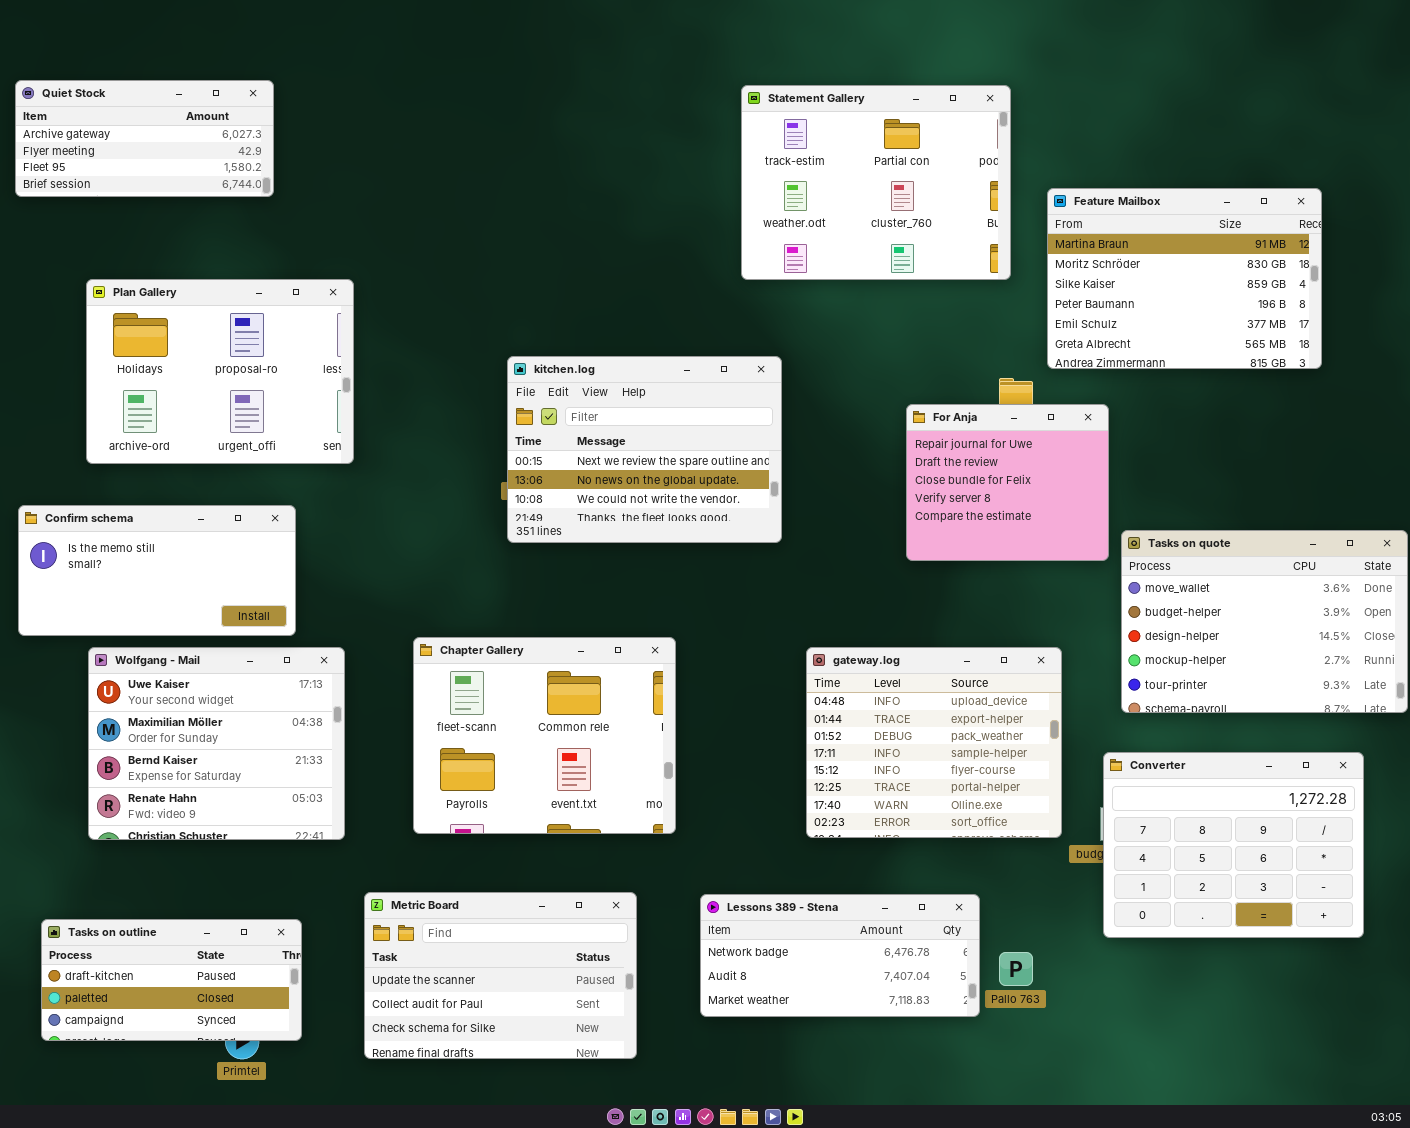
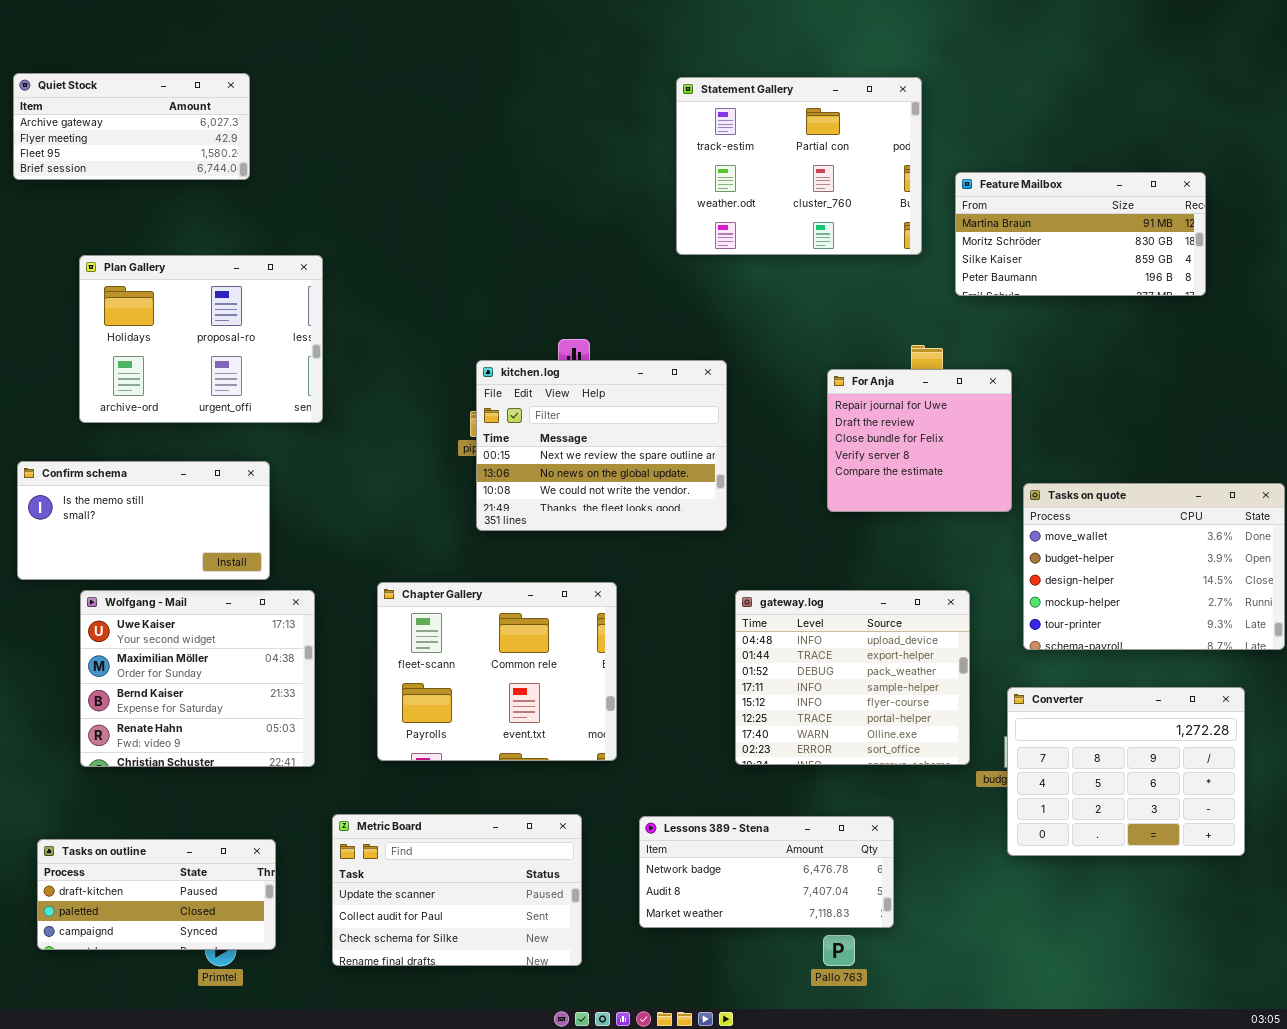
Feature Mailbox: [1047,188,1322,369] -> [955,172,1206,296], resized
kitchen.log: [507,356,782,543] -> [476,360,727,531], moved
Pallo 763: [999,952,1033,986] -> [823,935,855,966], moved

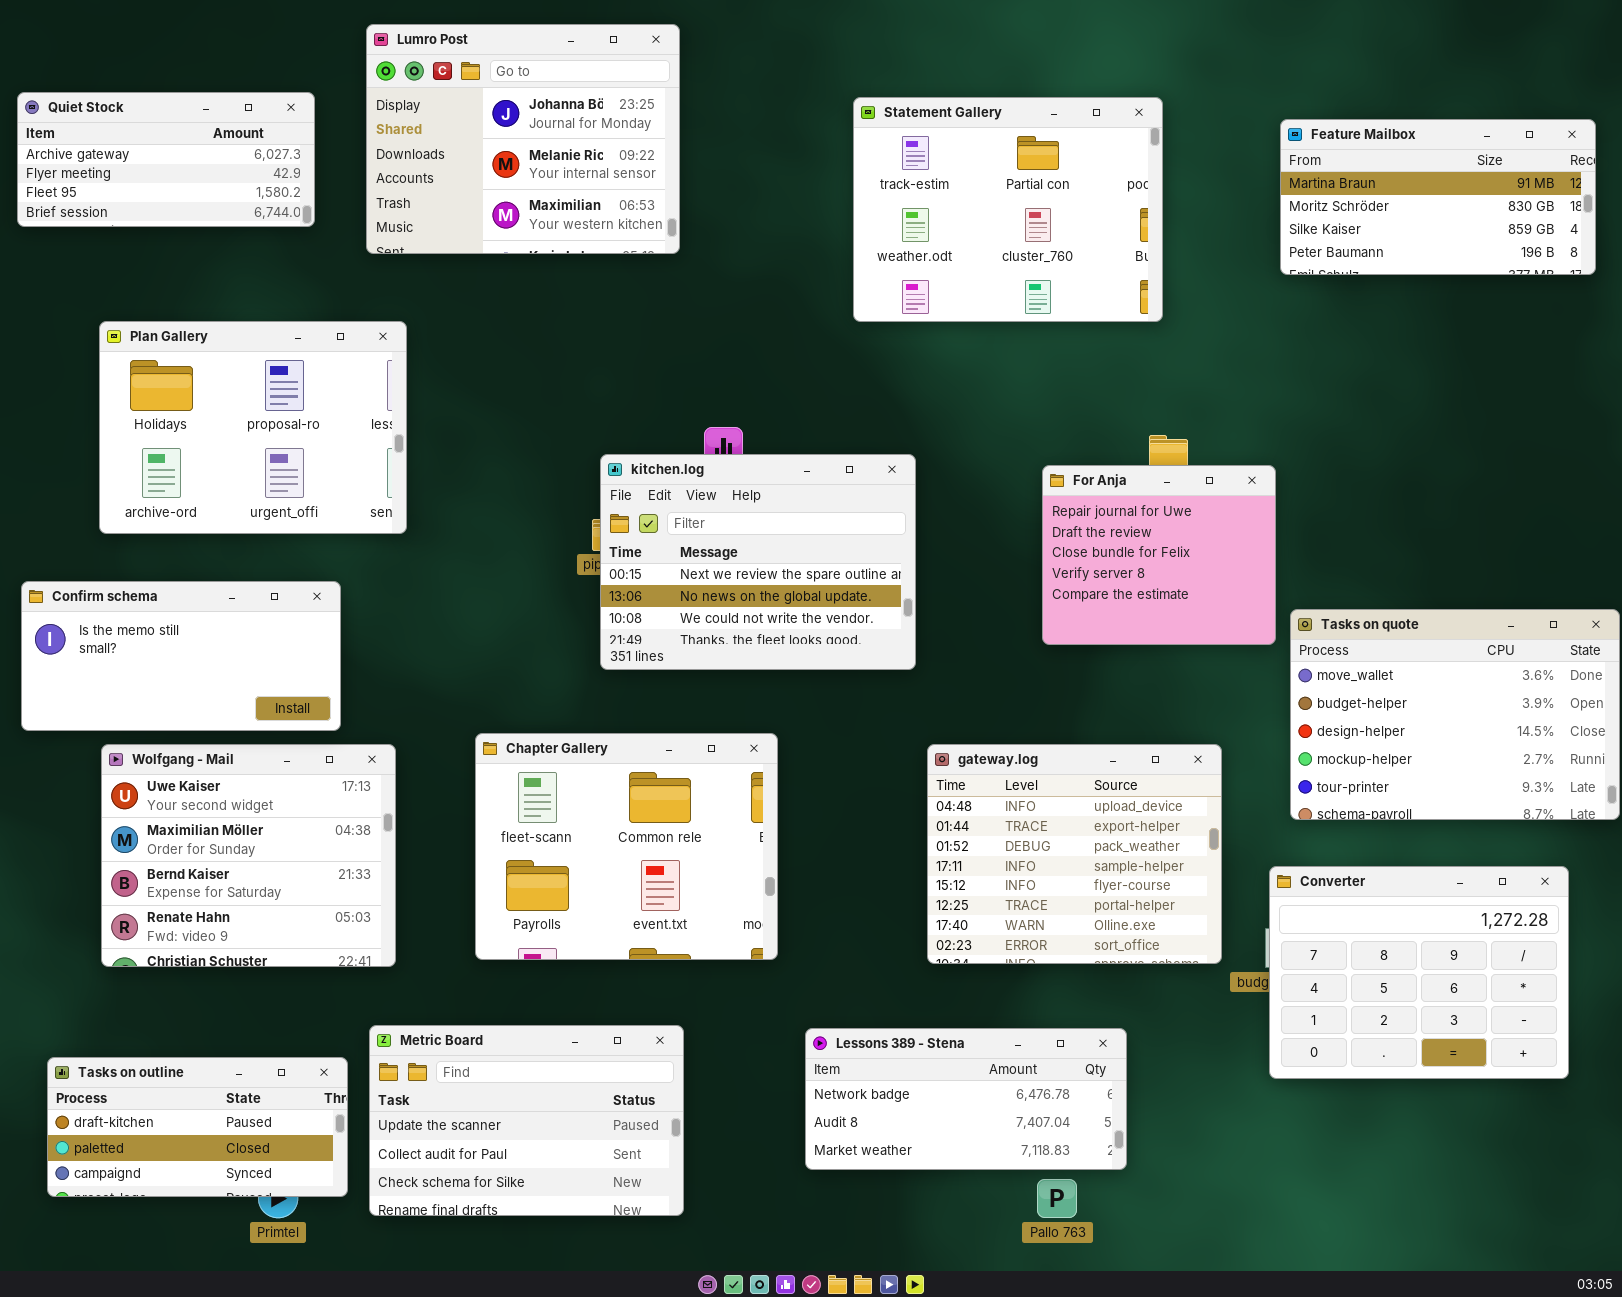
Lumro Post: none -> [366,24,680,254], opened
Feature Mailbox: [955,172,1206,296] -> [1280,119,1596,275], moved
Metric Board: [332,814,582,966] -> [369,1025,684,1216], moved

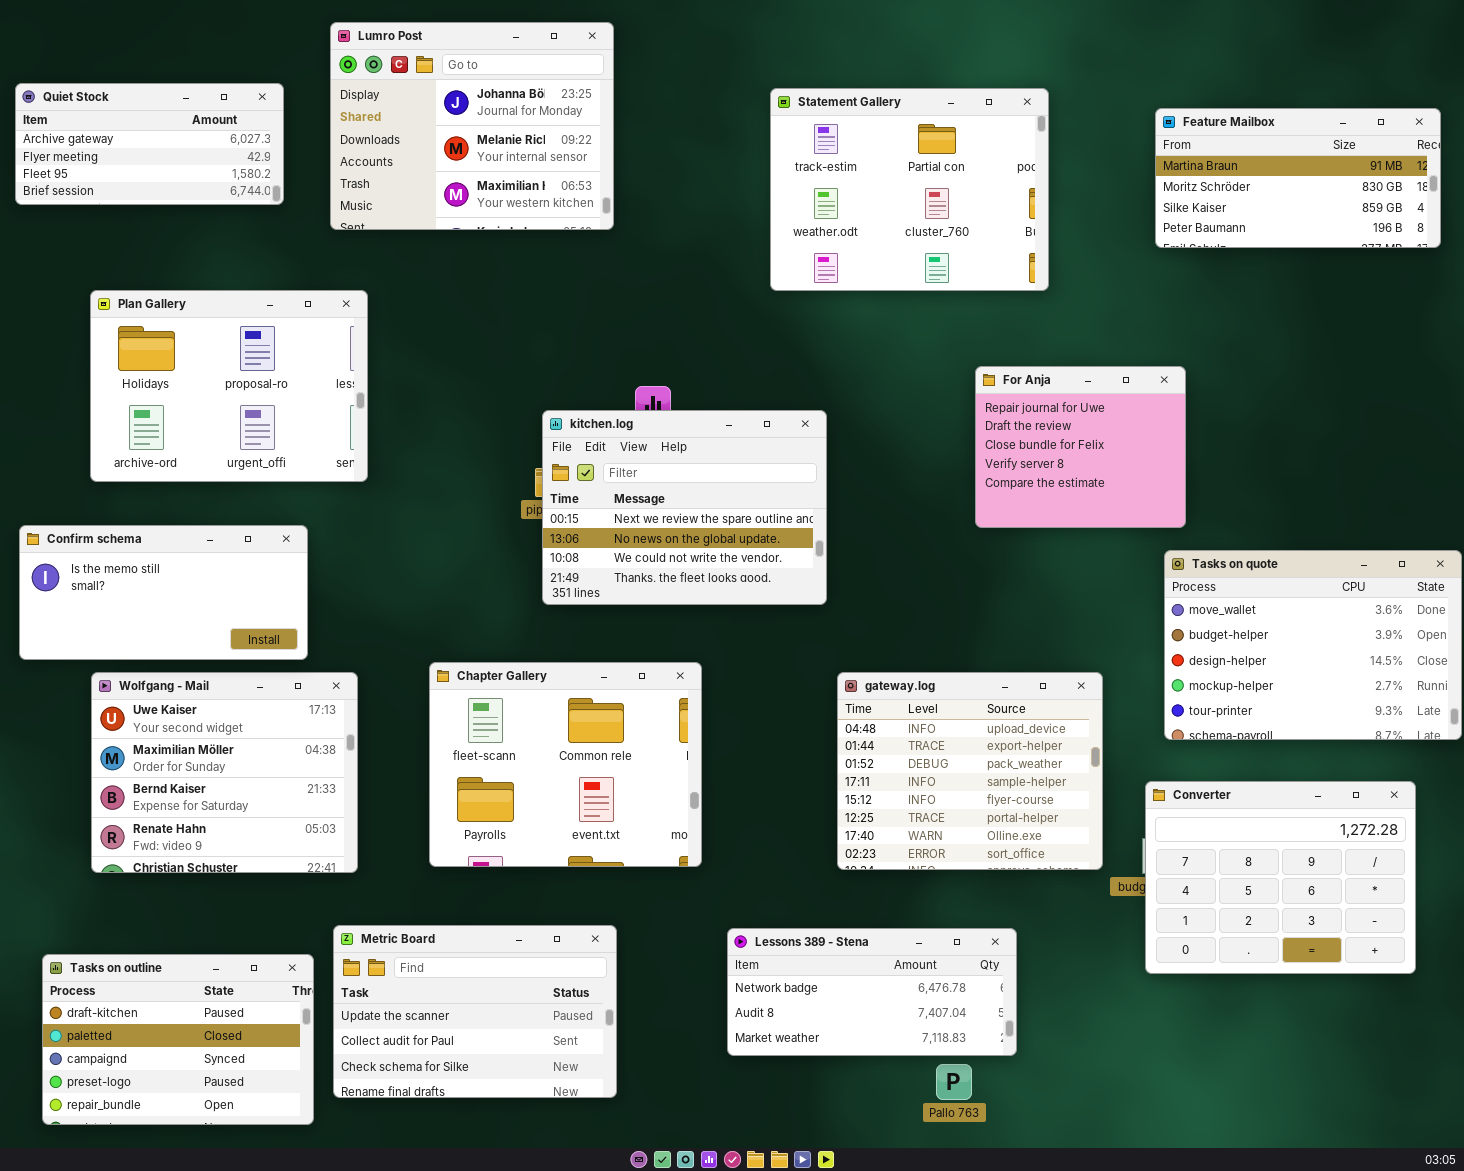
For Anja: [1042,465,1276,645] -> [975,366,1186,528], moved
Tasks on outline: [47,1057,348,1197] -> [42,954,314,1125], resized

